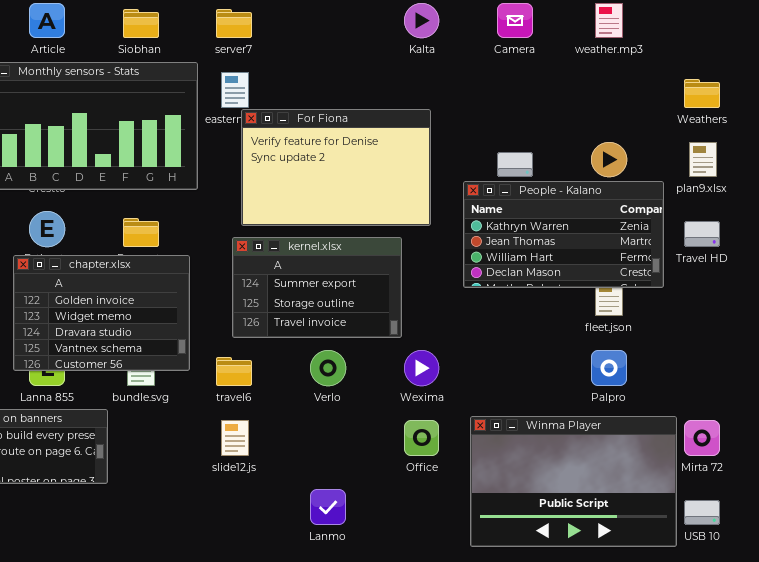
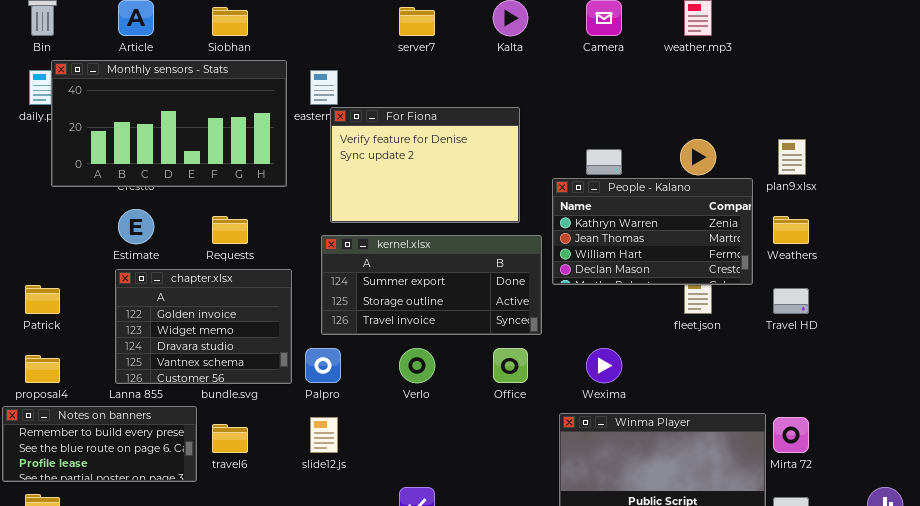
server7: [216,9,252,38] -> [399,7,435,36], moved
Weathers: [684,79,720,108] -> [773,216,809,244], moved
Travel HD: [684,221,720,247] -> [773,288,809,314], moved
kernel.xlsx: [232,237,402,338] -> [321,235,542,335], resized
chapter.xlsx: [13,255,190,371] -> [115,269,292,384], moved
Wexima: [404,350,439,386] -> [586,348,622,383], moved
Palpro: [591,350,627,386] -> [305,348,341,383], moved
travel6: [216,357,252,386] -> [212,424,248,453], moved
Office: [404,420,439,456] -> [493,348,528,383], moved

